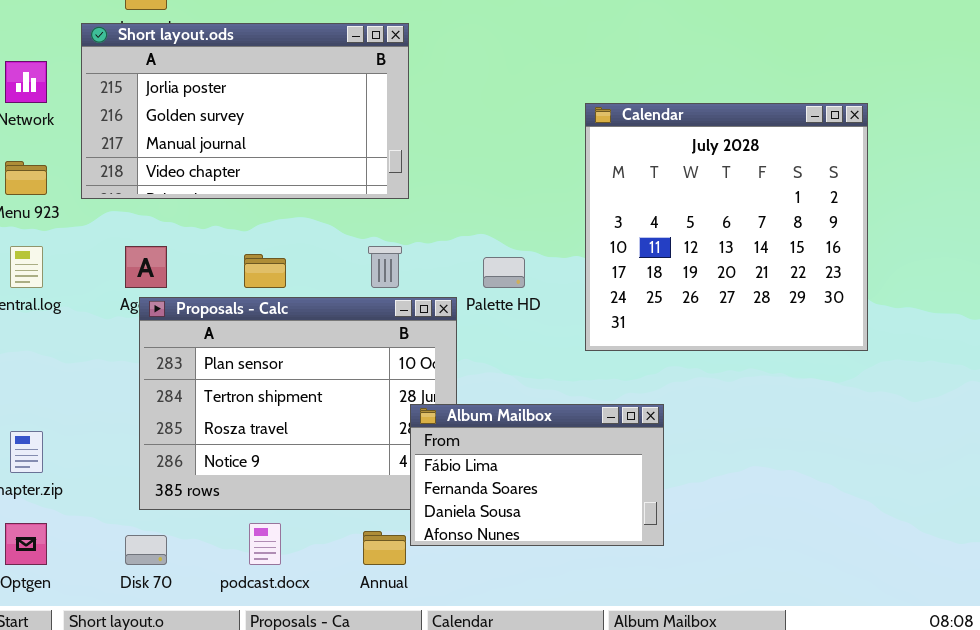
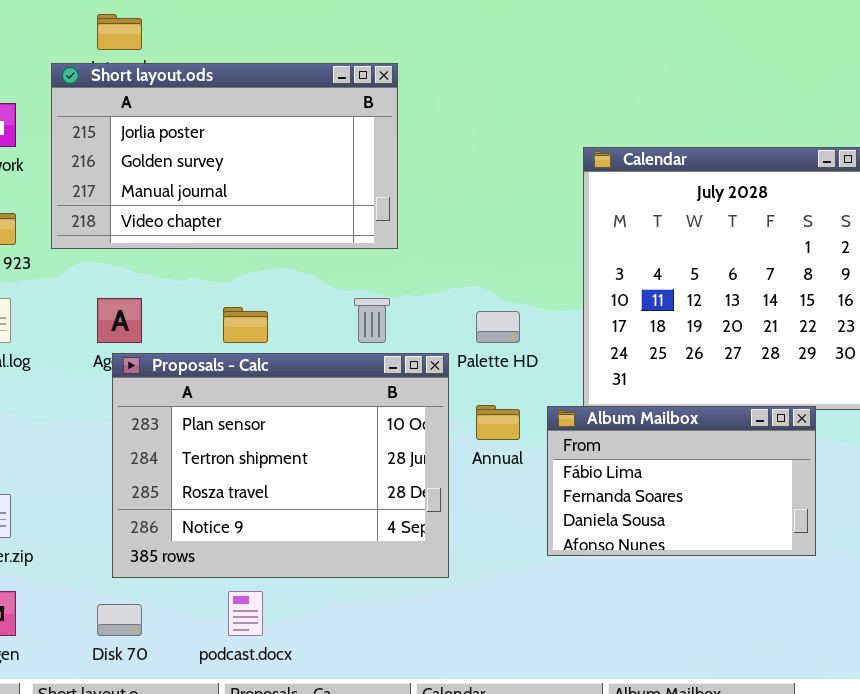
Album Mailbox: [410,404,664,546] -> [547,406,816,556], moved
Annual: [363,531,406,565] -> [476,405,520,440], moved

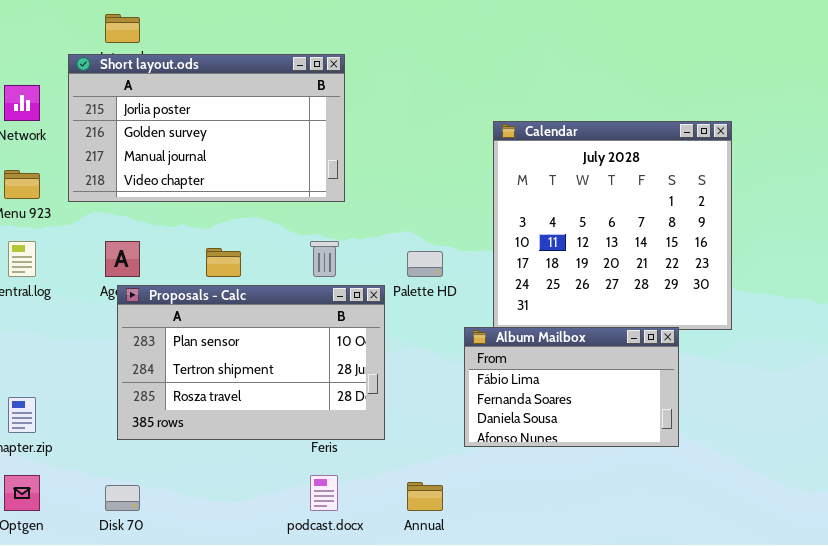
Proposals - Calc: [112,353,449,578] -> [117,285,385,440], resized
Annual: [476,405,520,440] -> [407,482,443,511], moved
podcast.docx: [228,591,263,636] -> [310,475,338,511], moved

